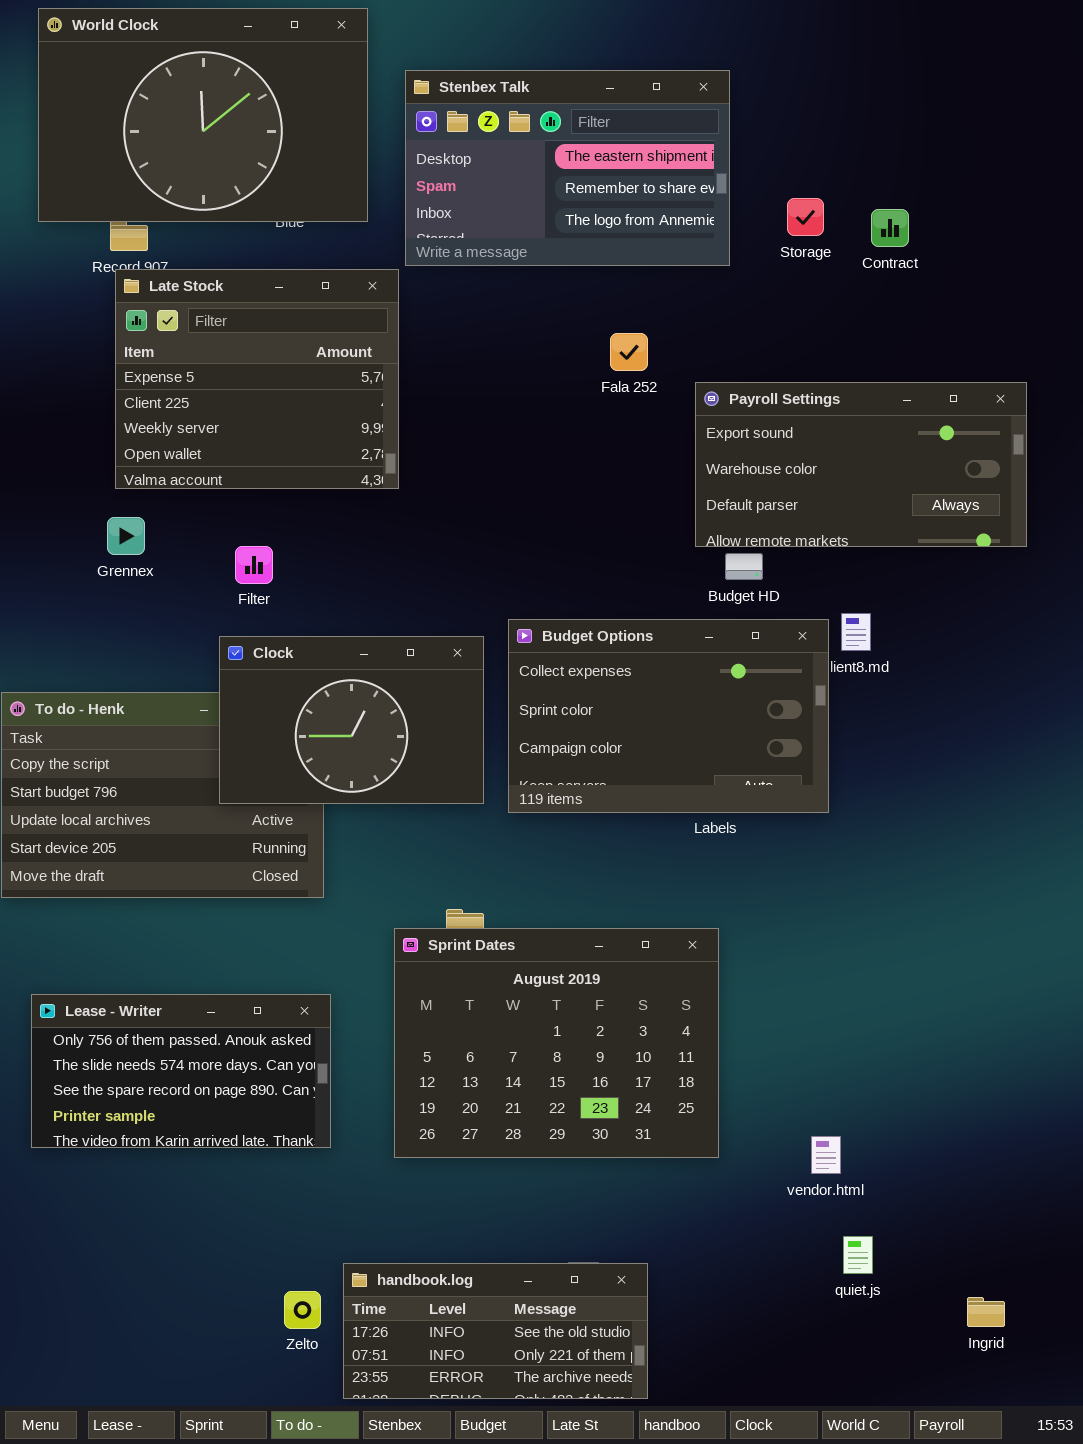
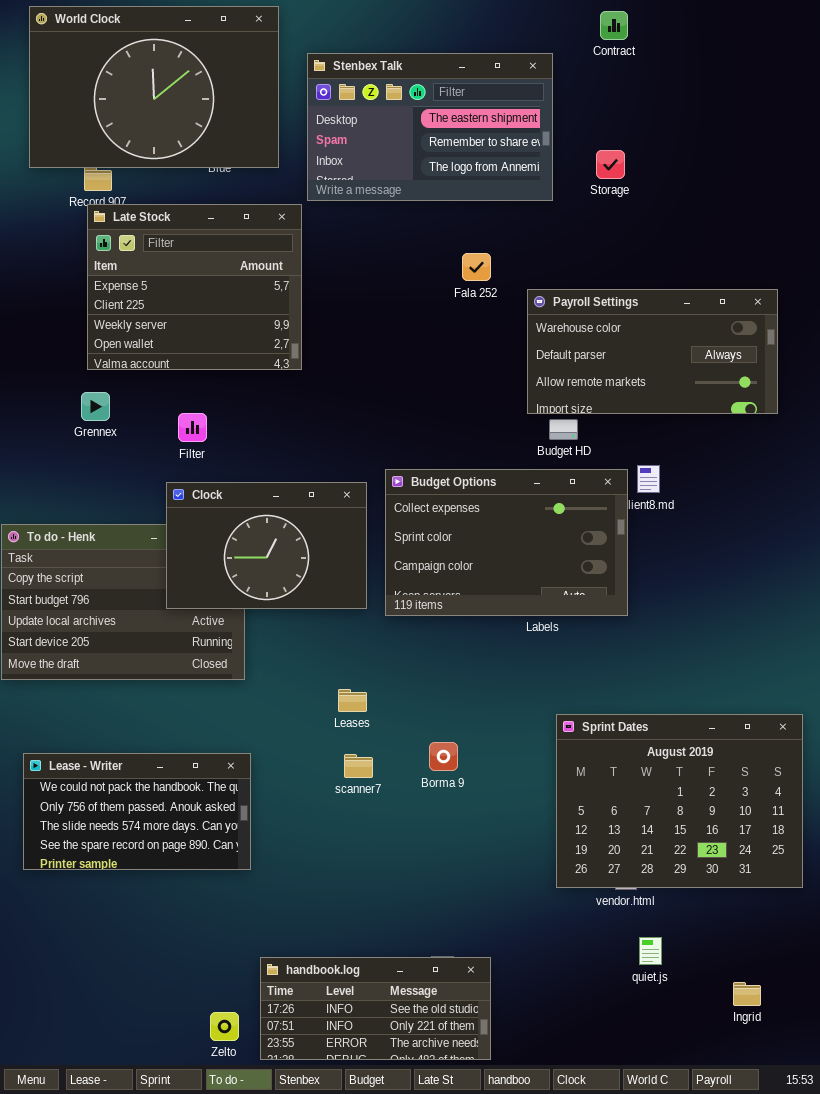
Contract: [871,209,909,247] -> [600,11,628,40], moved
Payroll Settings: [695,382,1027,547] -> [527,289,778,414], scrolled down 1 row
Sprint Dates: [394,928,719,1158] -> [556,714,803,888], moved
Lease - Writer: [31,994,331,1148] -> [23,753,251,870], scrolled up 1 row
Zelto: [284,1291,321,1329] -> [210,1012,239,1041], moved

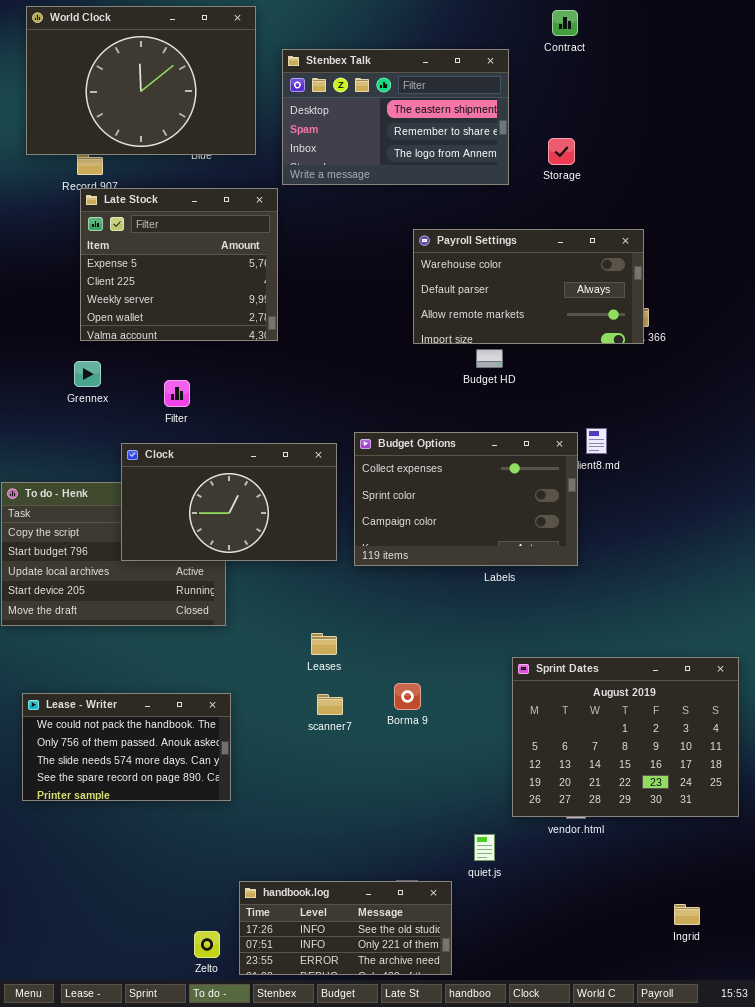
Payroll Settings: [527,289,778,414] -> [413,229,644,344], moved
Budget HD: [549,419,578,440] -> [476,349,503,368], moved
Clock: [166,482,367,609] -> [121,443,337,561], resized
quiet.js: [639,937,662,965] -> [474,834,495,861], moved

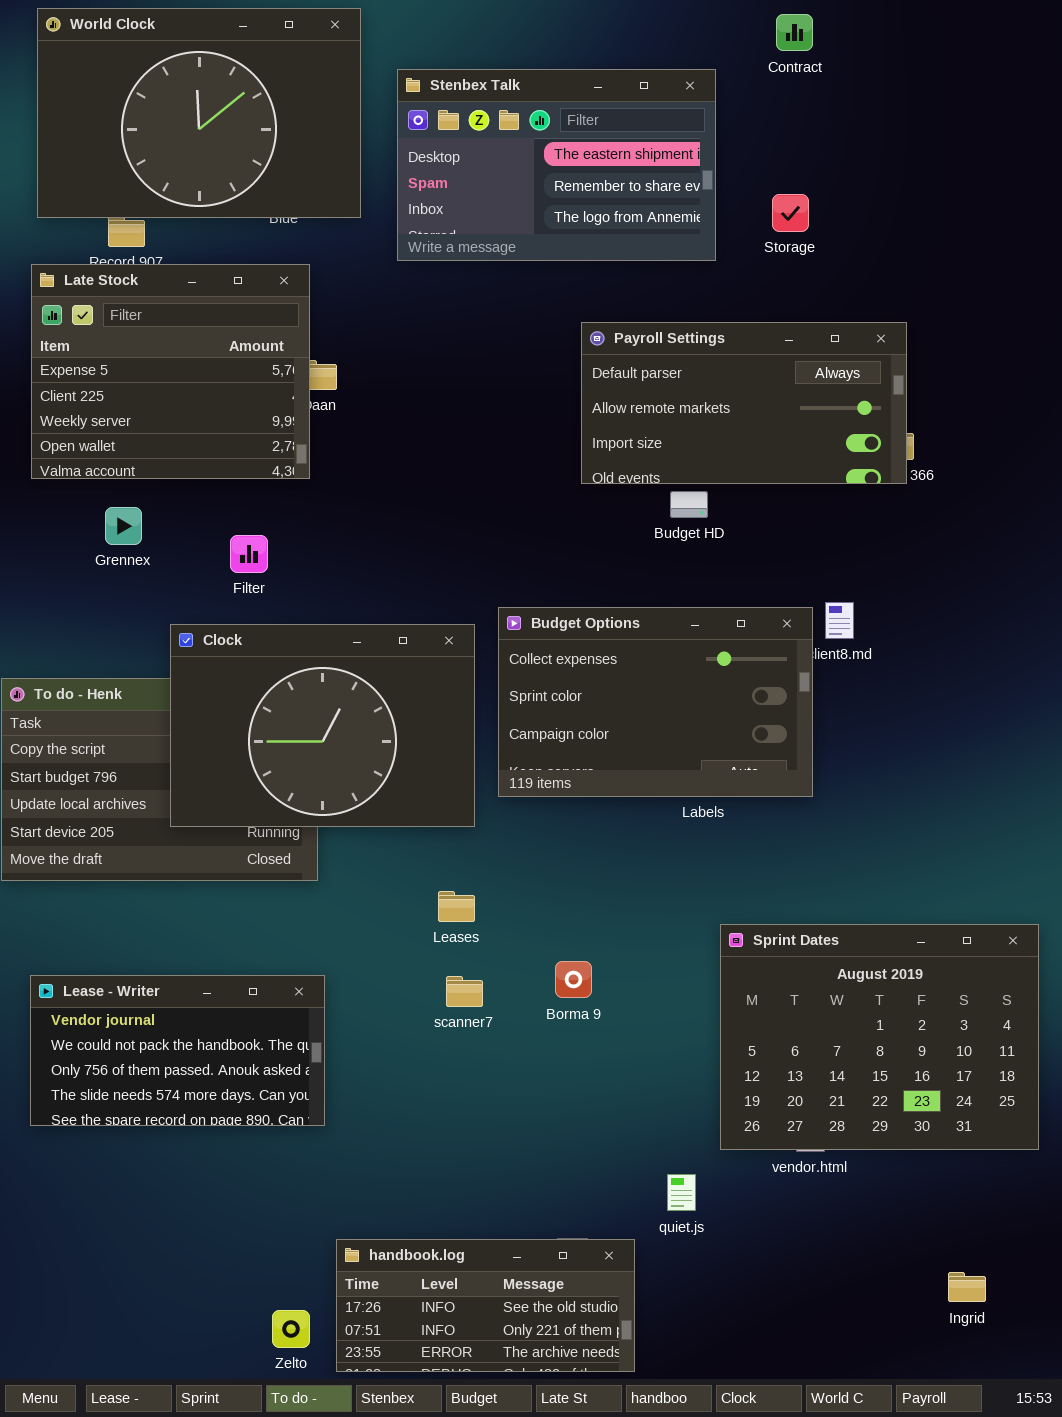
Late Stock: [80,188,278,341] -> [31,264,310,479], moved
Payroll Settings: [413,229,644,344] -> [581,322,907,484], scrolled down 1 row
Clock: [121,443,337,561] -> [170,624,475,827], resized
Lease - Writer: [22,693,231,801] -> [30,975,325,1126], scrolled up 1 row

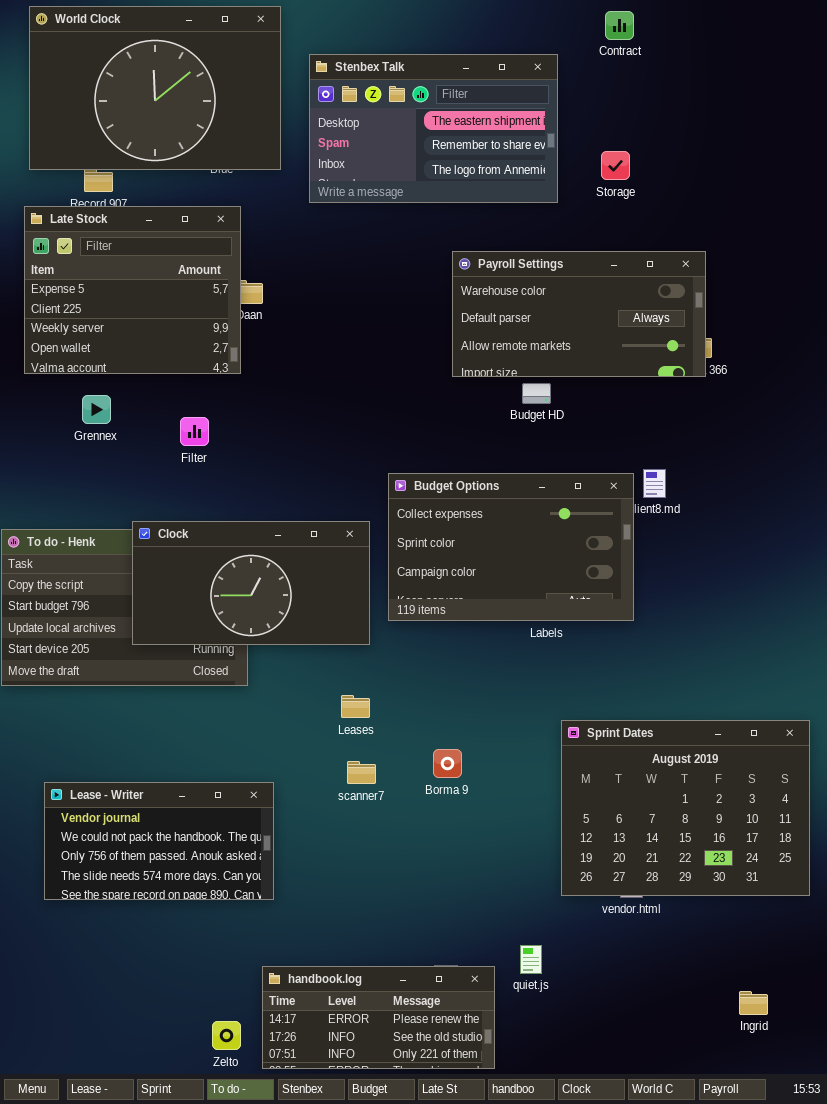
Payroll Settings: [581,322,907,484] -> [452,251,706,377], scrolled up 1 row
Clock: [170,624,475,827] -> [132,521,370,645], resized
Lease - Writer: [30,975,325,1126] -> [44,782,274,900], moved
quiet.js: [667,1174,696,1211] -> [520,945,542,974], moved
handbook.log: [336,1239,635,1372] -> [262,966,495,1069], scrolled up 1 row

